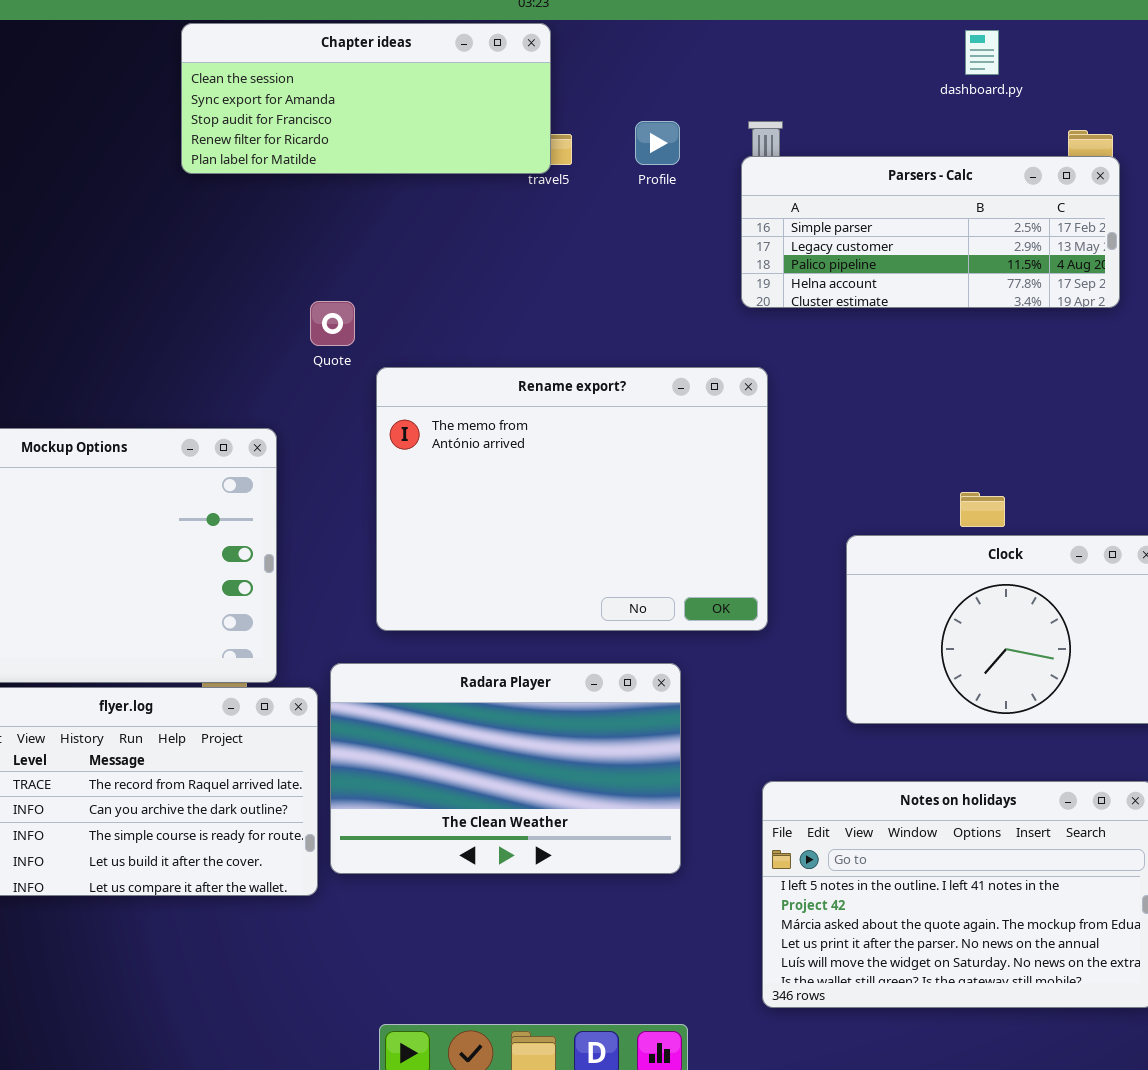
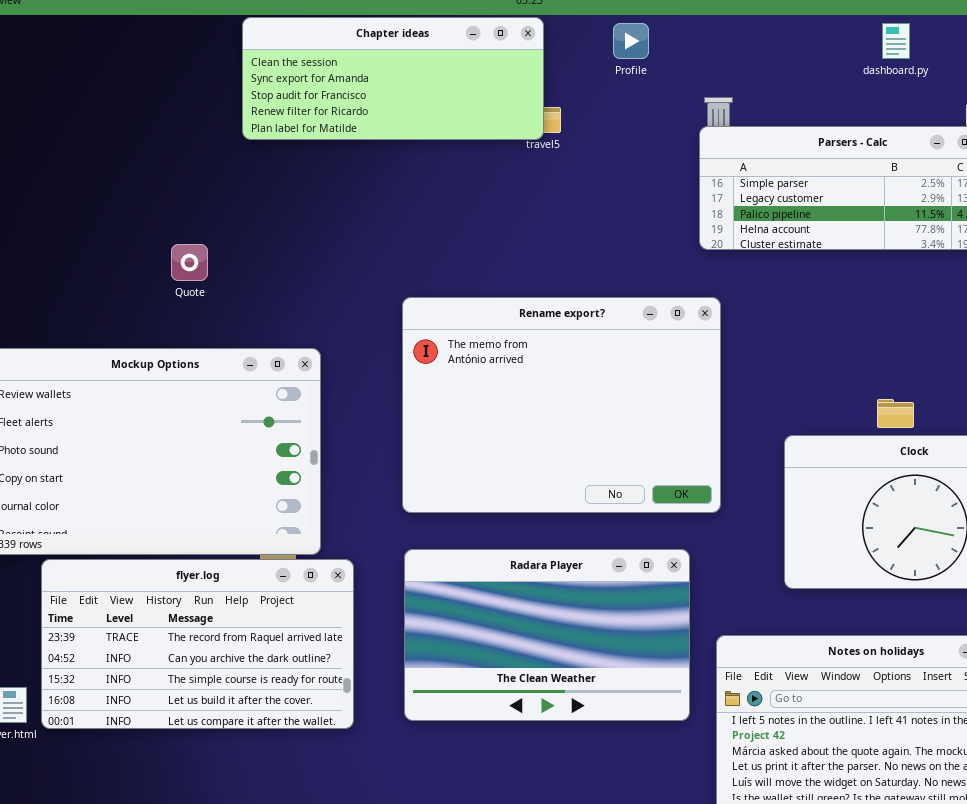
Profile: [635,121,680,165] -> [613,23,649,59], moved
Quote: [310,301,355,346] -> [171,244,208,281], moved
Radara Player: [330,663,681,874] -> [404,549,690,721], moved

